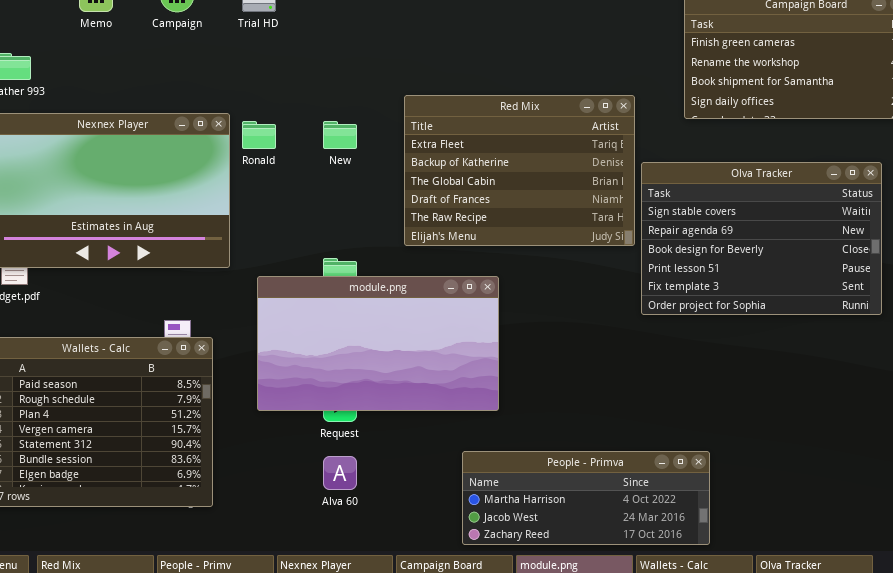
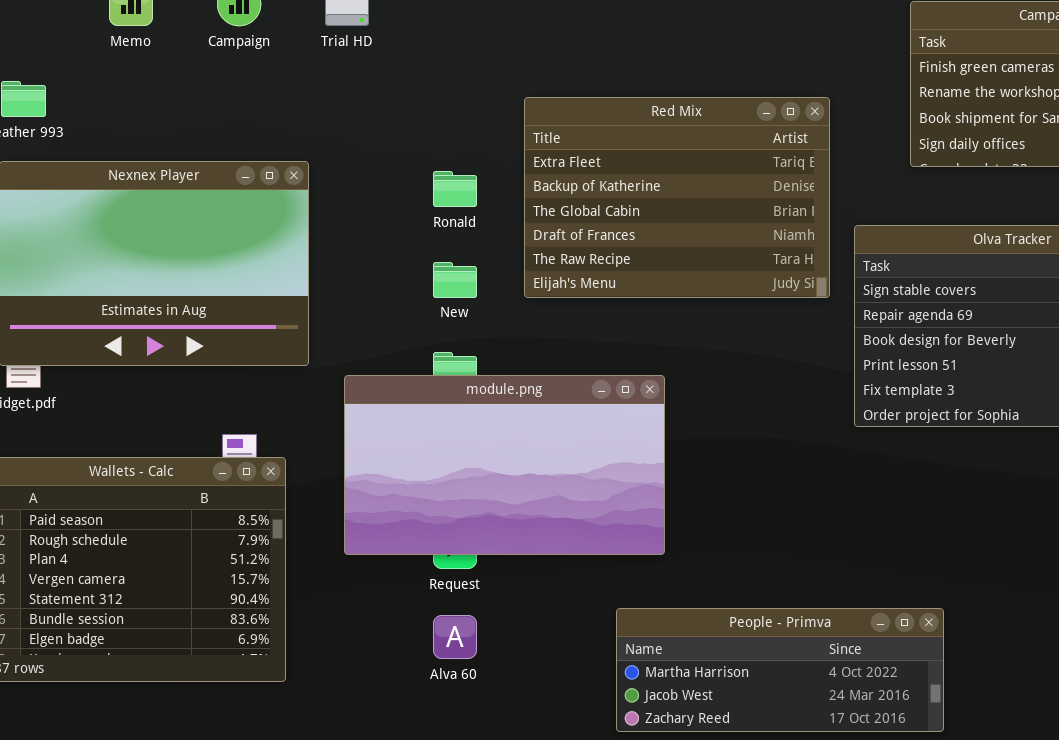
Red Mix: [404,95,635,246] -> [524,97,830,298], moved
Ronald: [242,121,276,149] -> [433,171,477,207], moved
New: [323,121,357,149] -> [433,262,477,298], moved

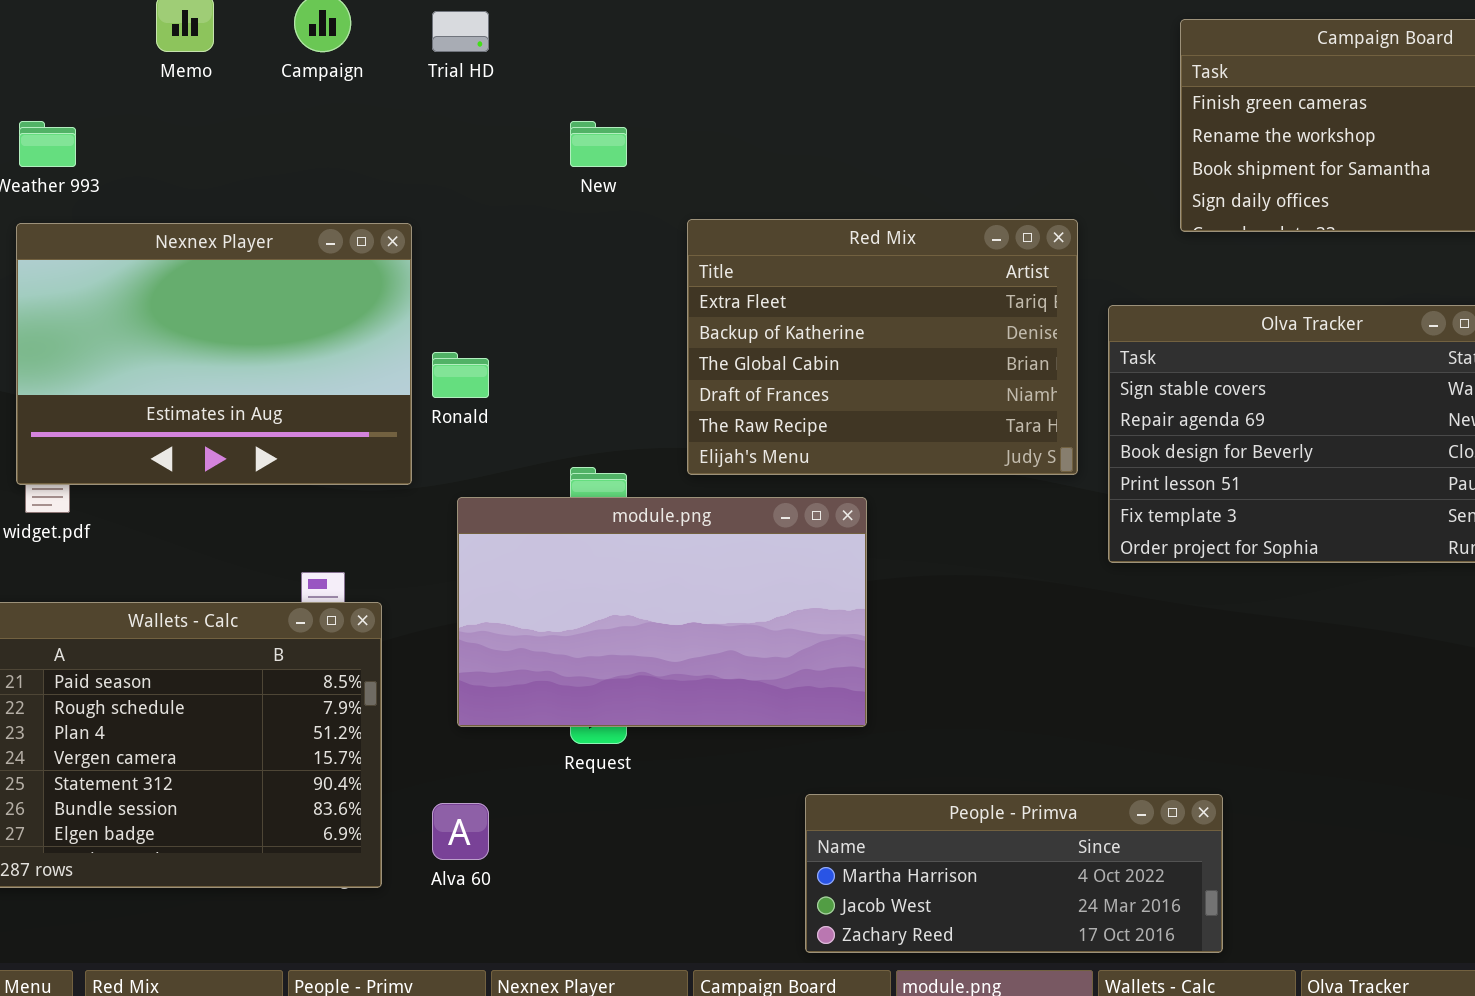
Red Mix: [524,97,830,298] -> [687,219,1078,475], moved
Ronald: [433,171,477,207] -> [432,352,489,398], moved
New: [433,262,477,298] -> [570,121,627,167], moved
Alva 60: [433,615,477,659] -> [432,803,489,860], moved

